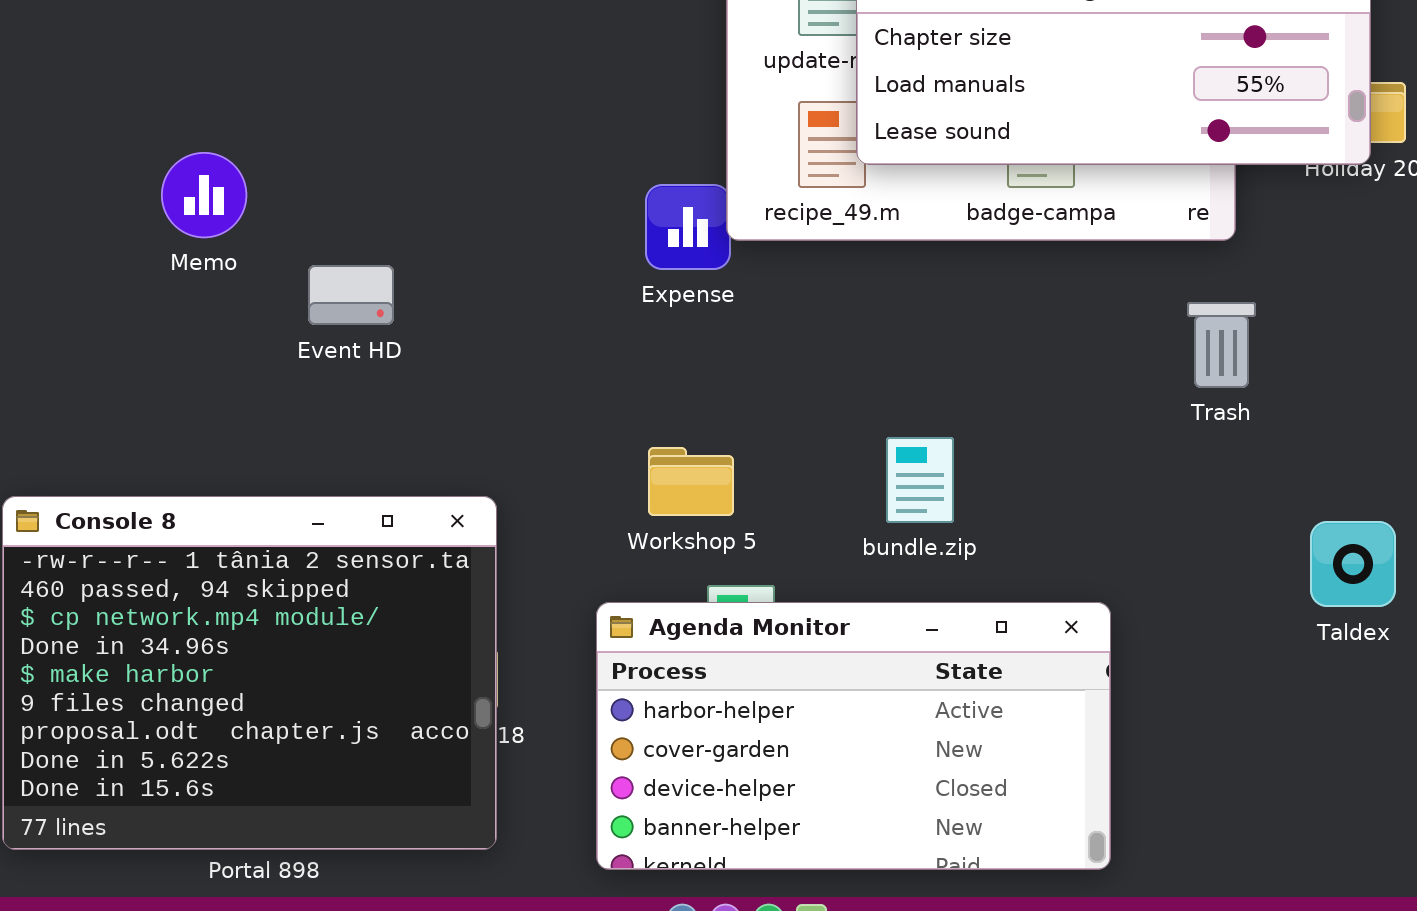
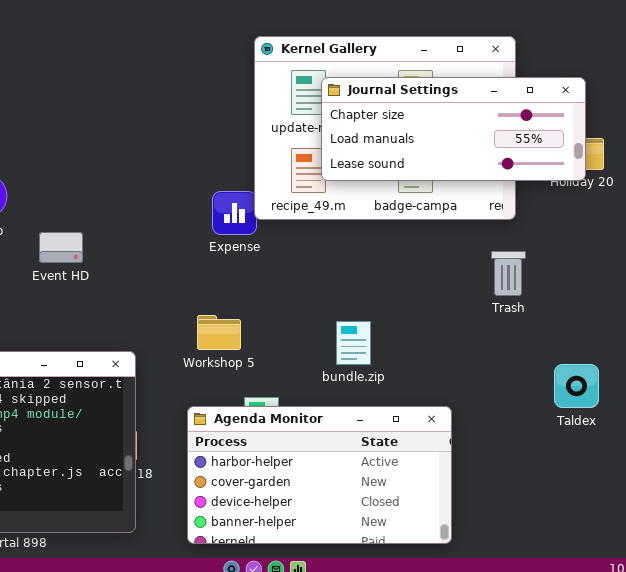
Workshop 5: [648,447,734,516] -> [197,315,241,350], moved

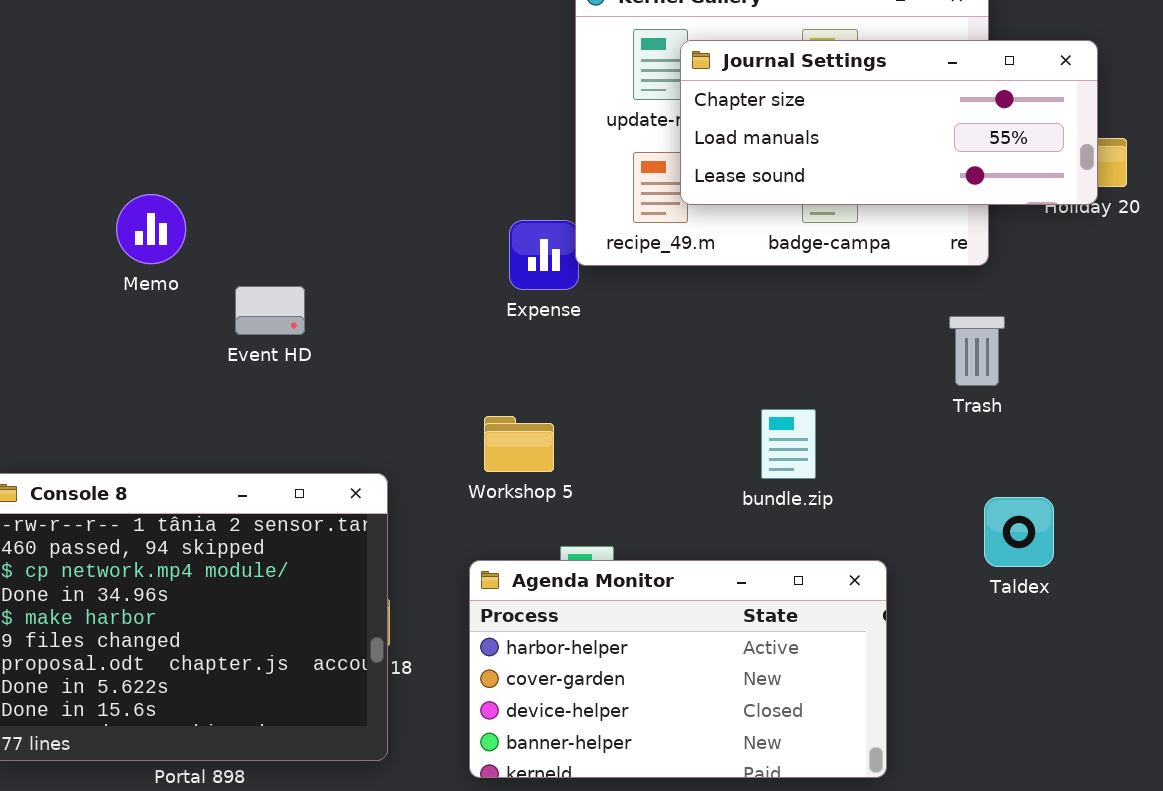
bundle.zip: [336,321,371,365] -> [761,409,816,479], moved
Taldex: [554,364,599,408] -> [984,497,1054,567], moved

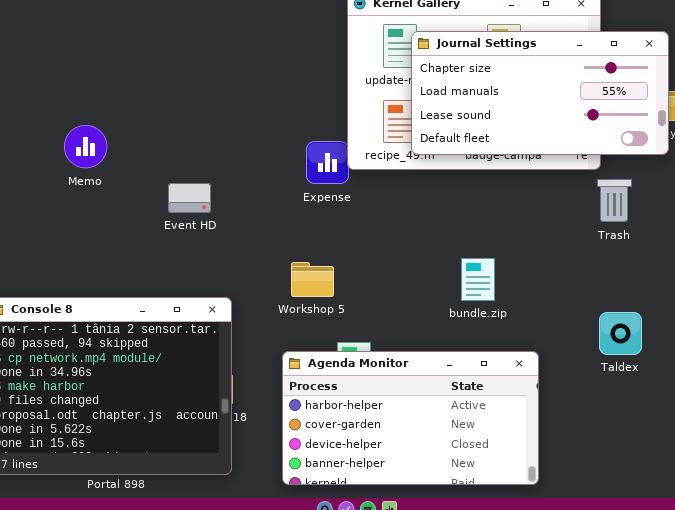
Journal Settings: [680,40,1098,205] -> [411,31,669,155], resized
Event HD: [235,286,305,335] -> [168,183,211,213], moved
Trash: [949,316,1005,386] -> [597,179,632,222], moved

